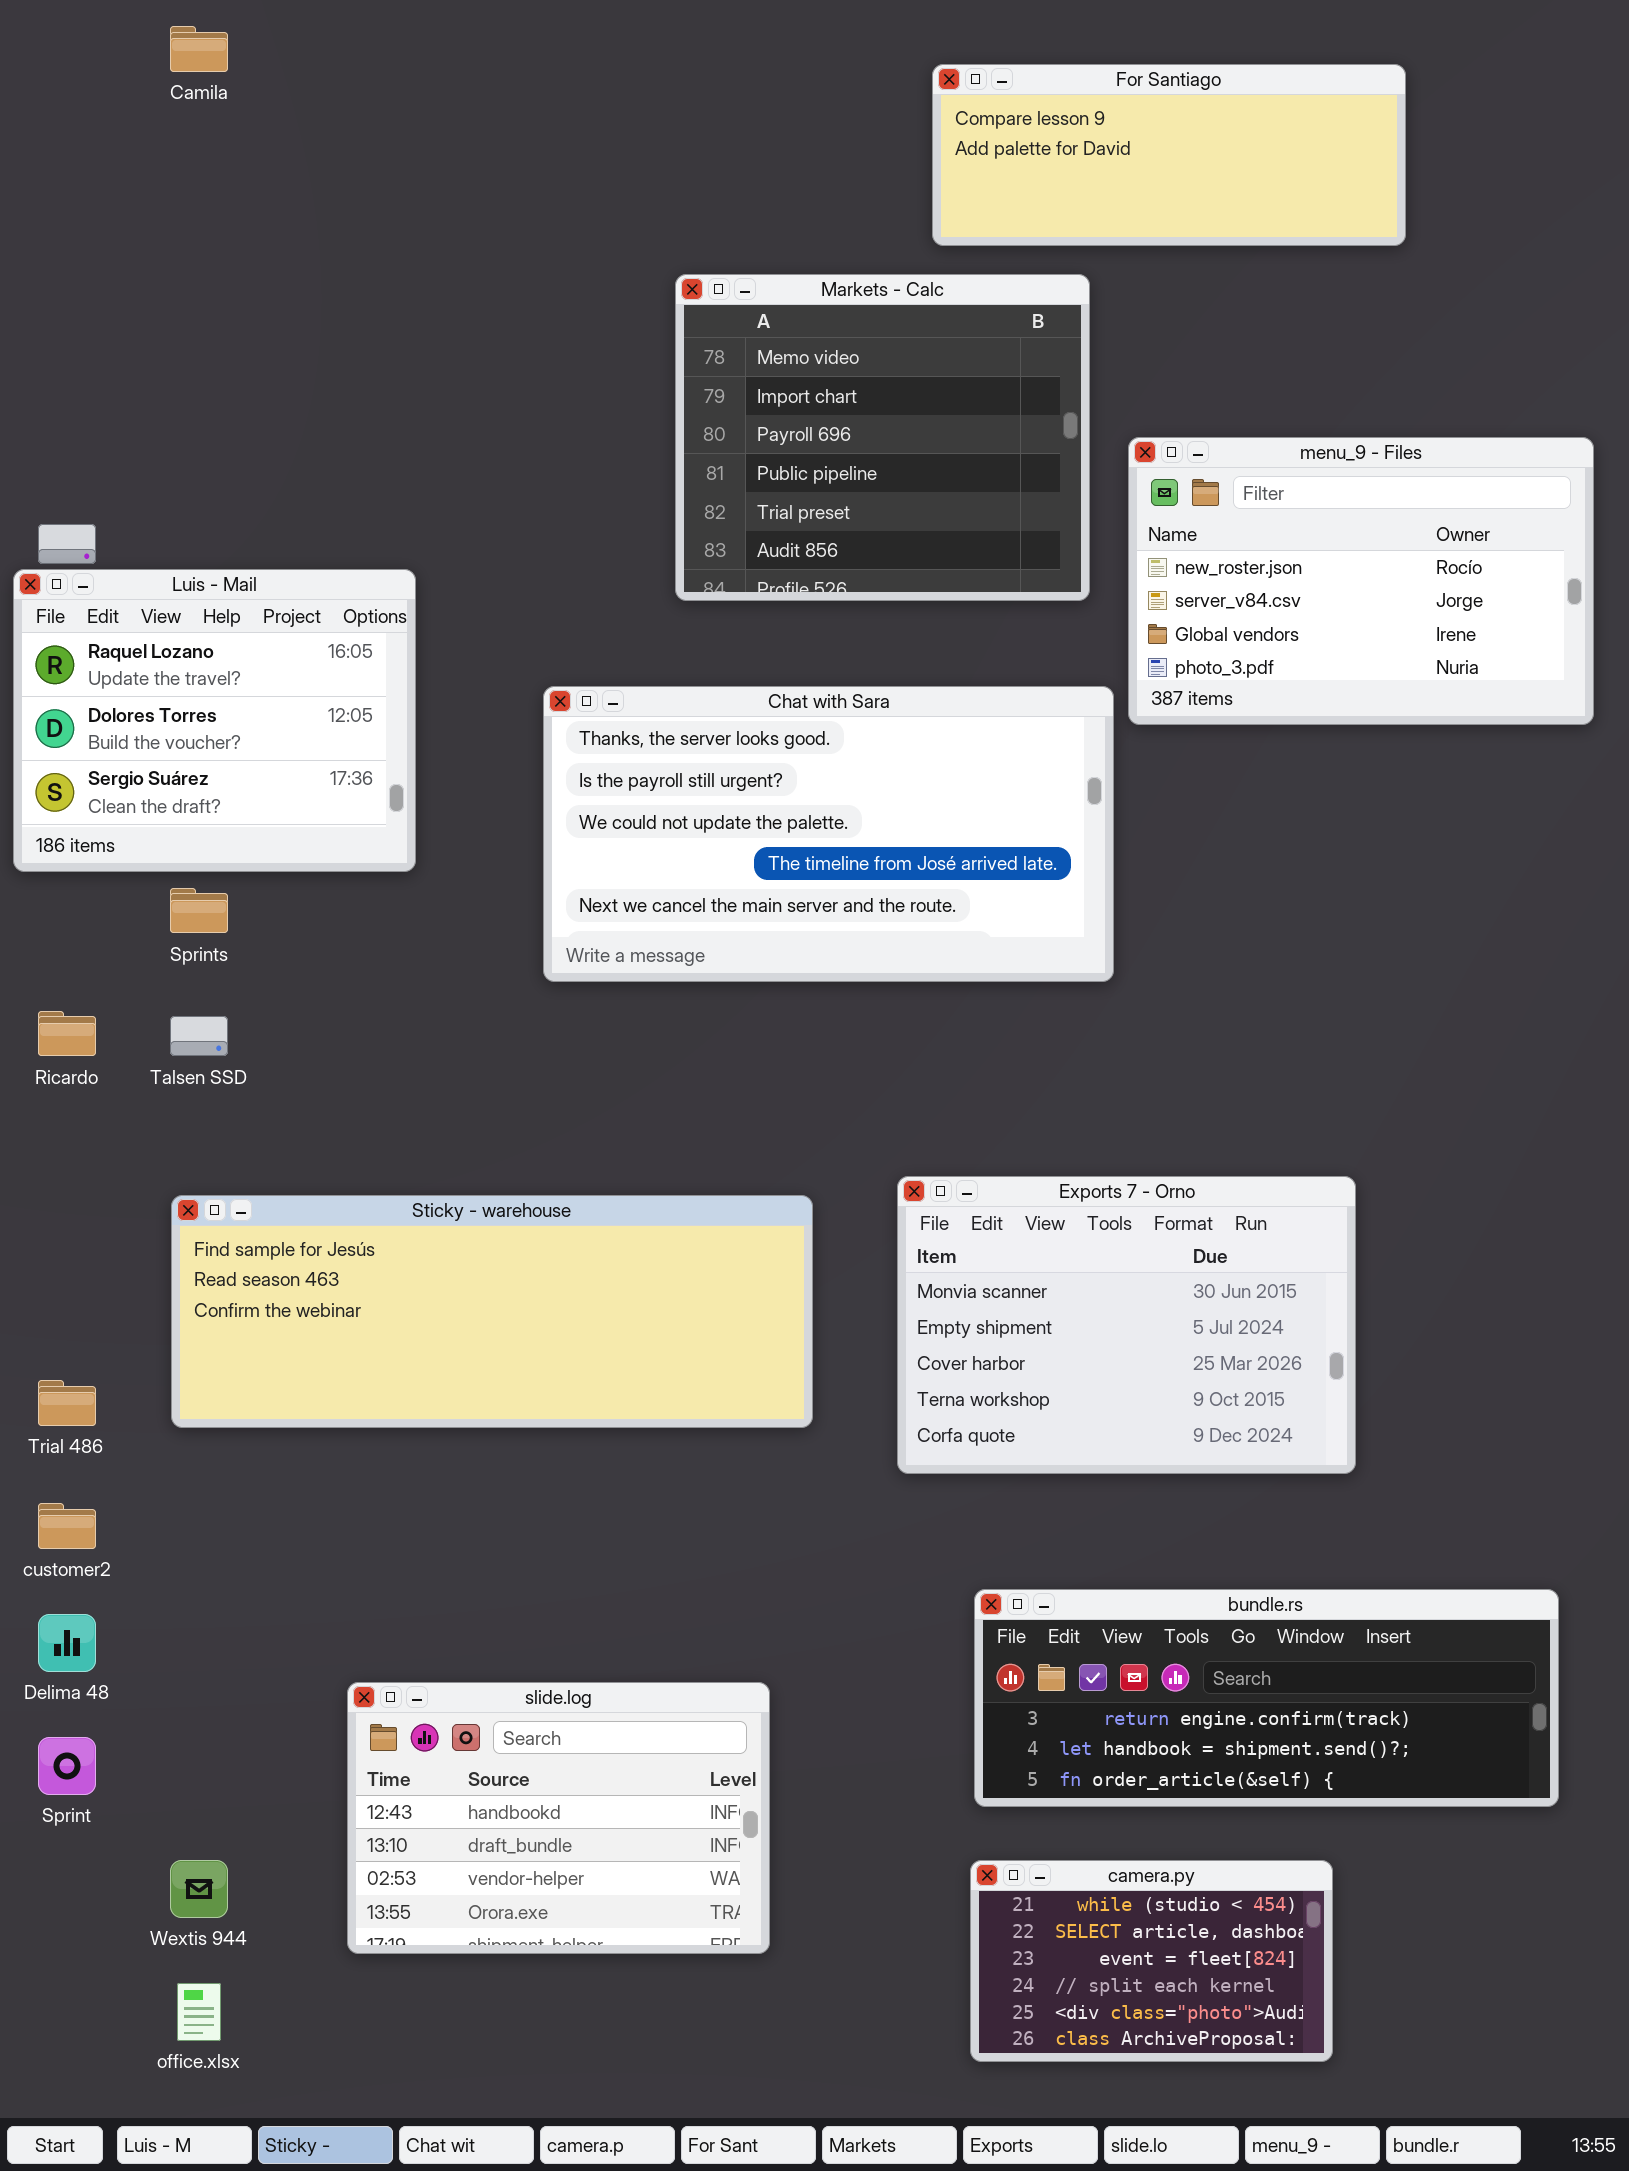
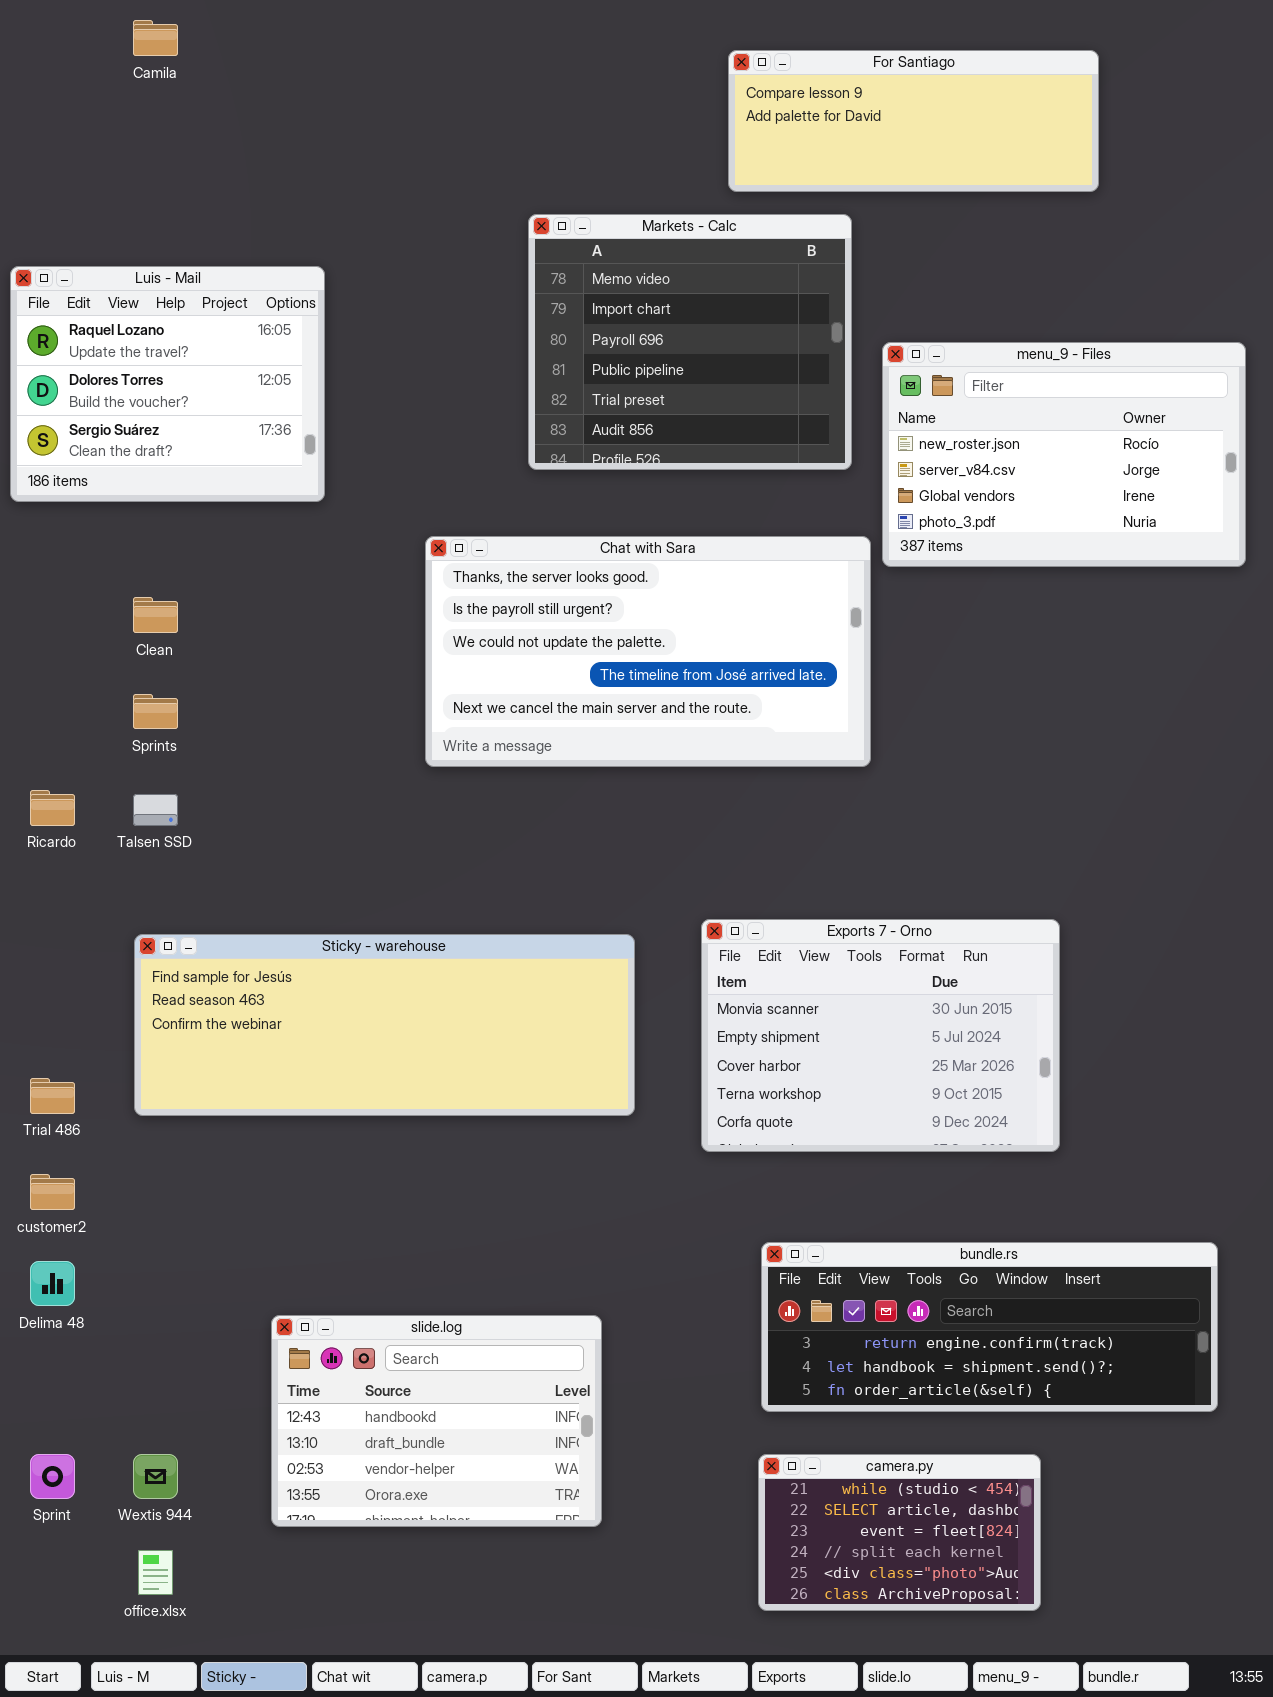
Luis - Mail: [13,569,416,872] -> [10,266,325,502], moved
Sprint: [38,1737,96,1795] -> [30,1454,75,1499], moved

